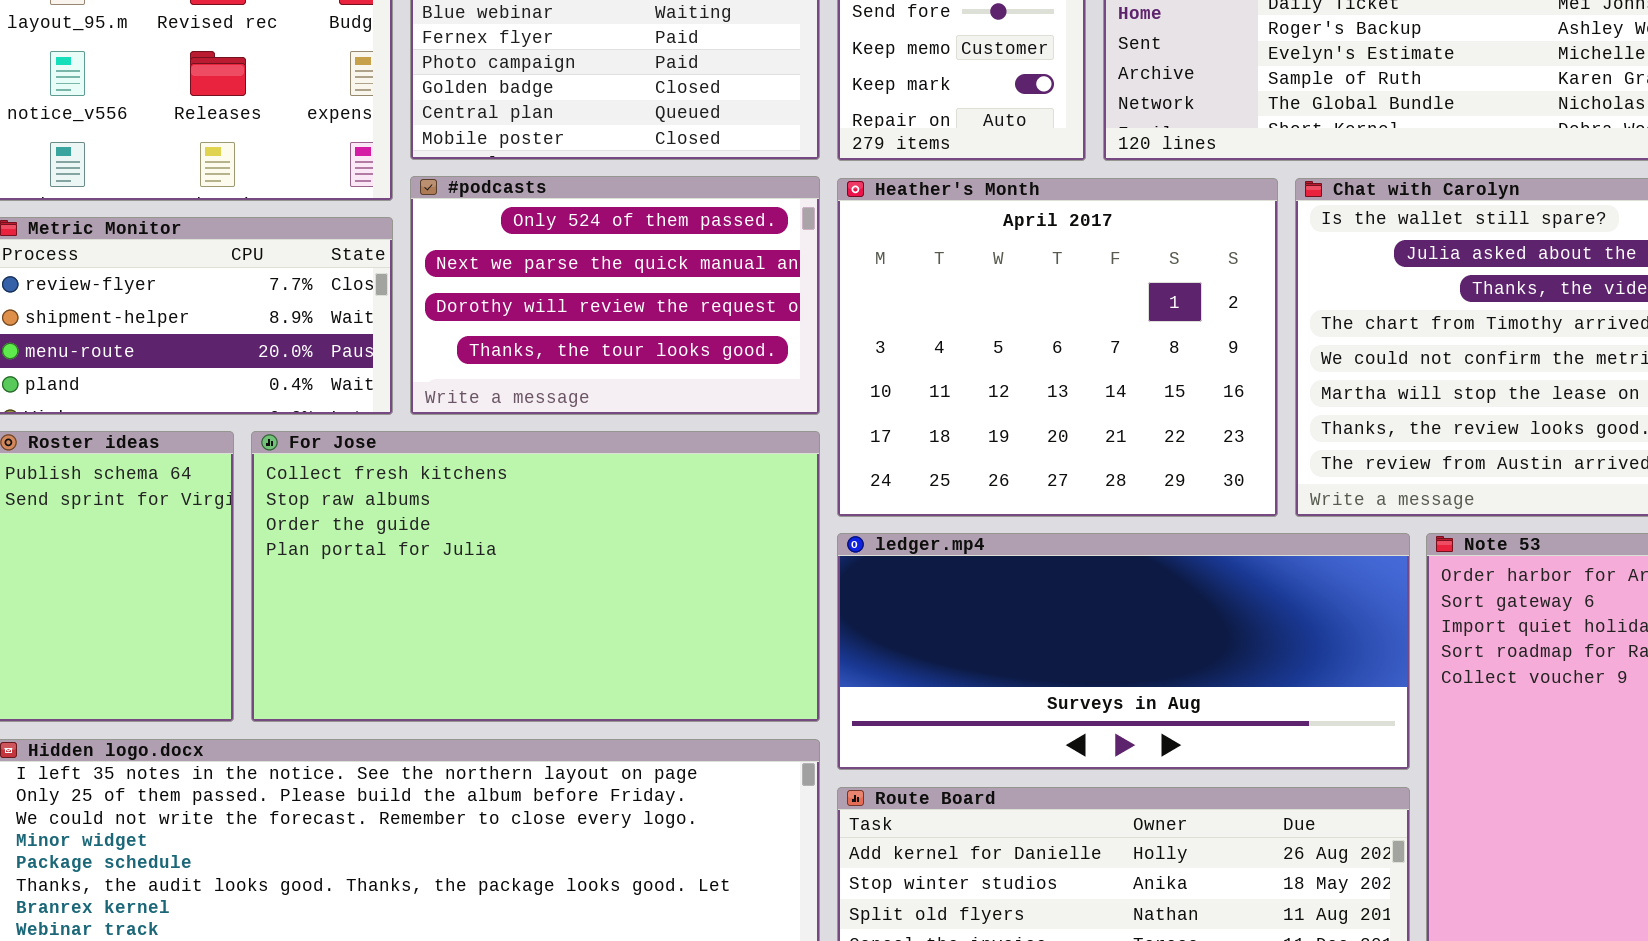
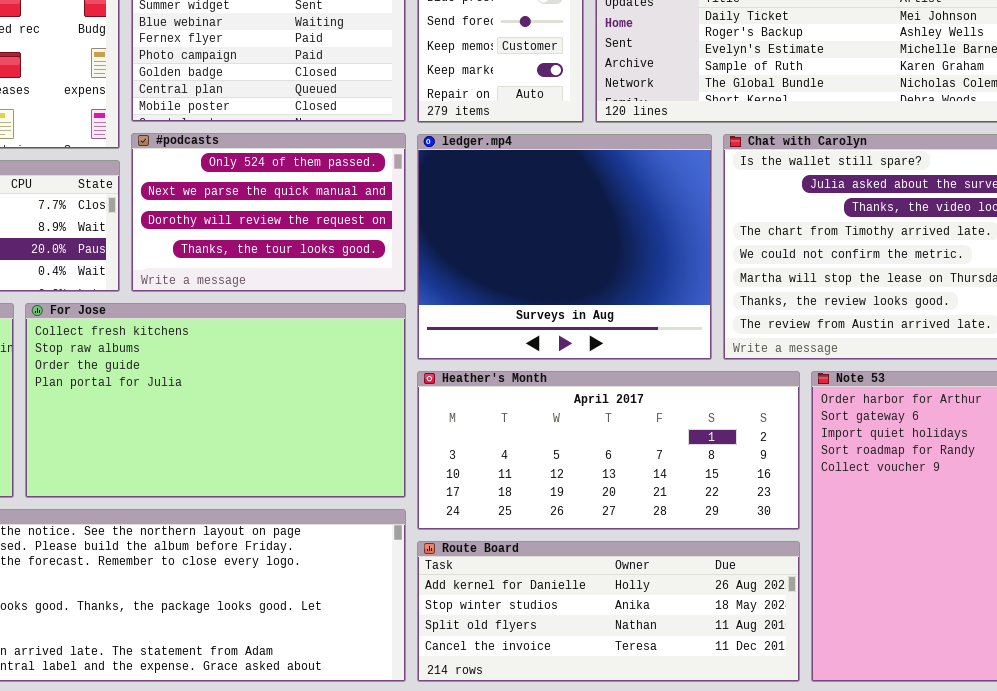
Heather's Month: [837,178,1278,517] -> [417,371,800,530], moved, resized
ledger.mp4: [837,533,1410,770] -> [417,134,712,360], moved, resized

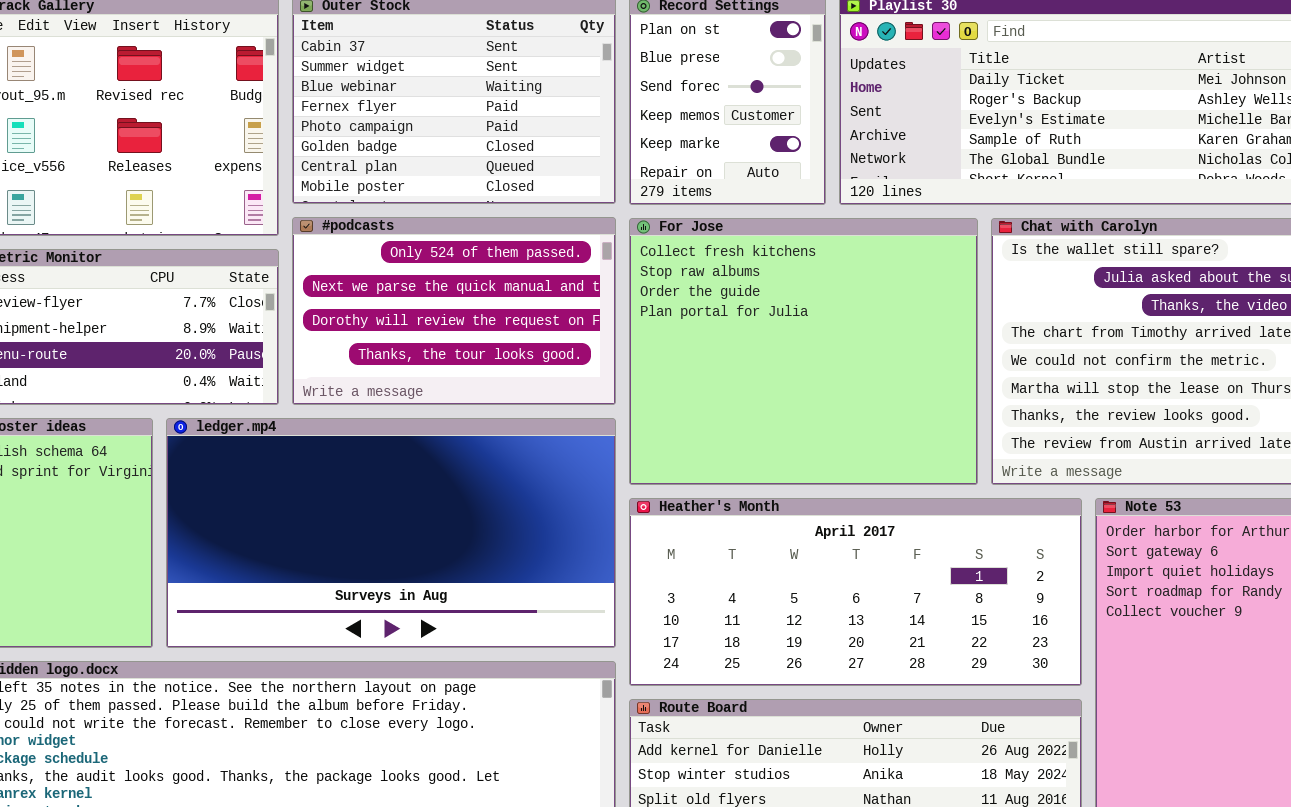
ledger.mp4: [417,134,712,360] -> [166,418,616,648], moved, resized
For Jose: [25,303,406,498] -> [629,218,978,485], moved, resized

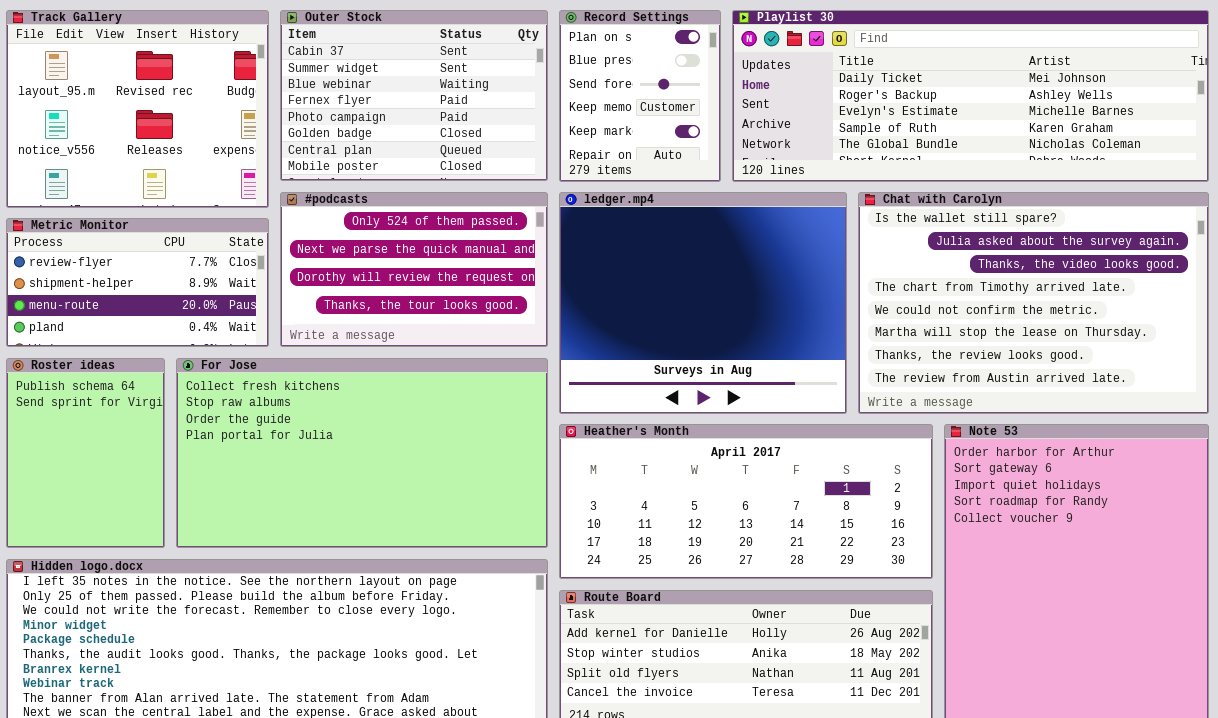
For Jose: [629,218,978,485] -> [176,358,548,548], moved, resized
ledger.mp4: [166,418,616,648] -> [559,192,847,414], moved, resized

